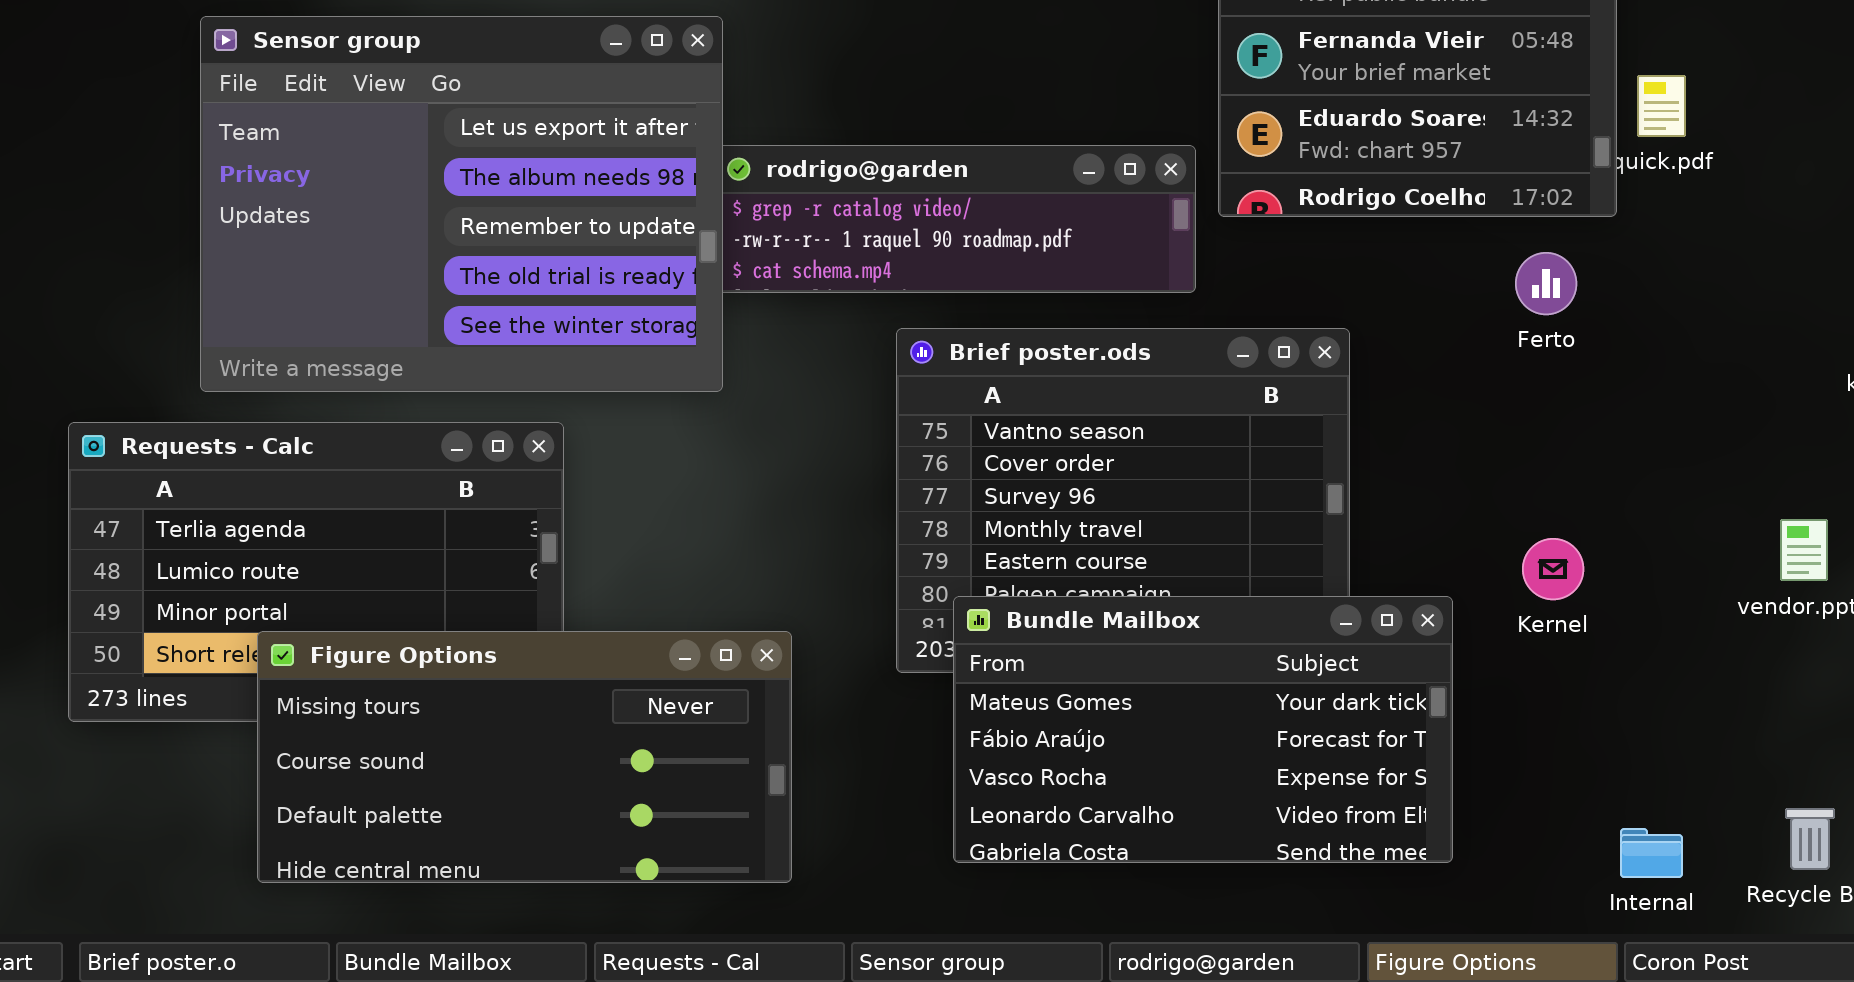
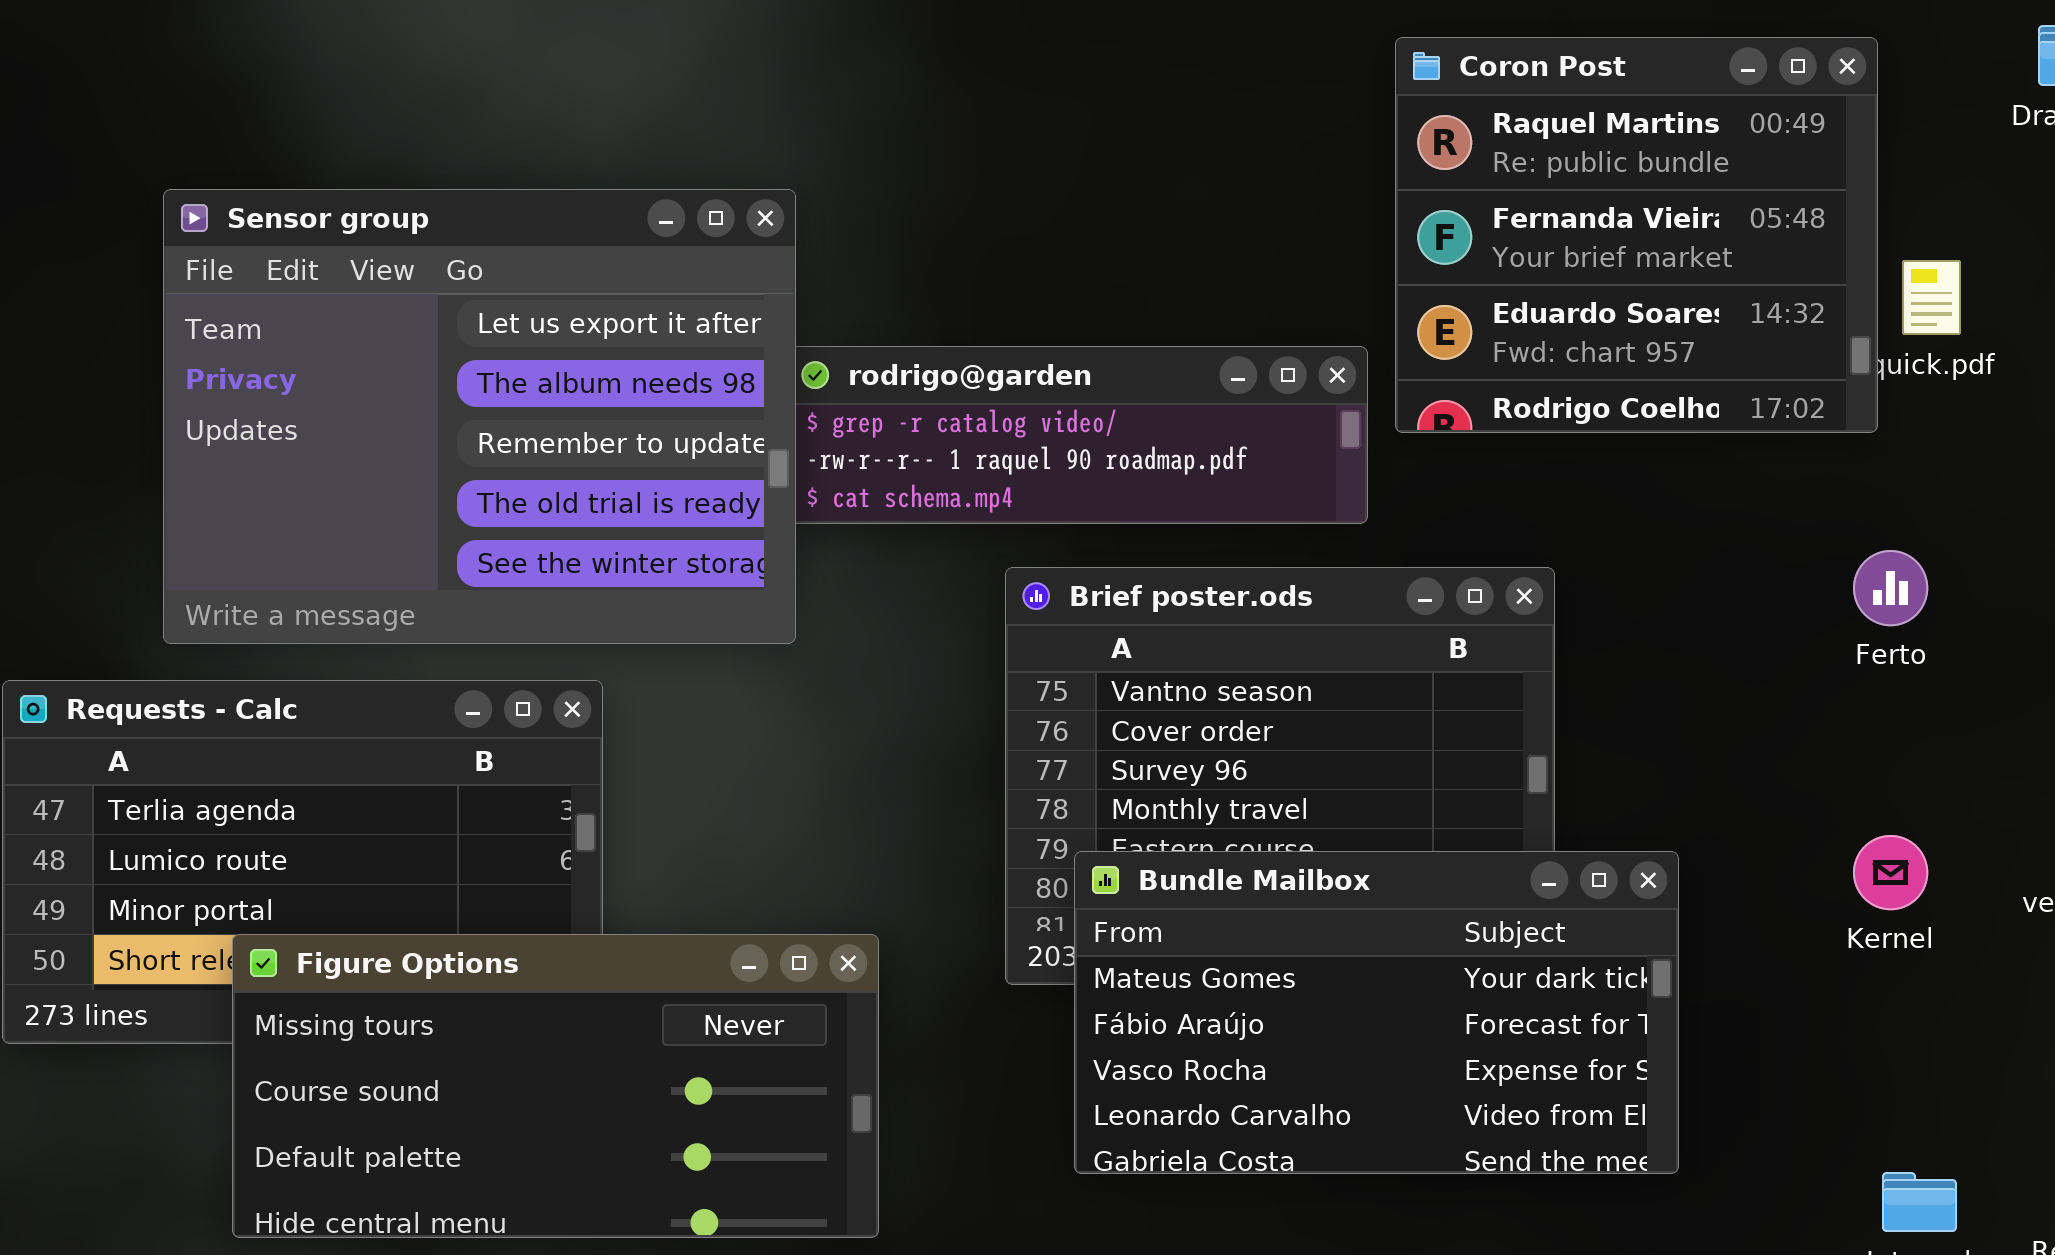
Ferto: [1515,252,1577,315] -> [1853,550,1928,626], moved
Kernel: [1522,538,1584,600] -> [1853,835,1928,910], moved
Bundle Mailbox: [953,596,1453,863] -> [1074,851,1679,1174], moved

